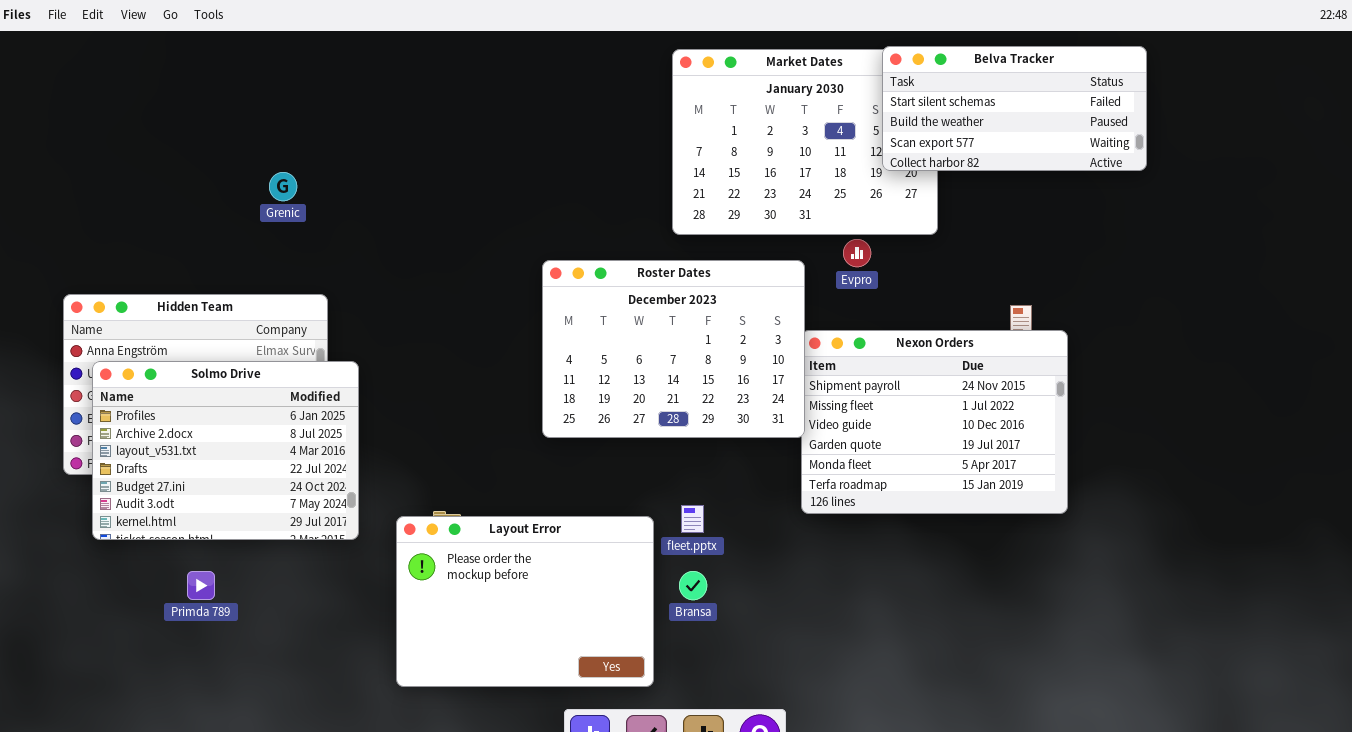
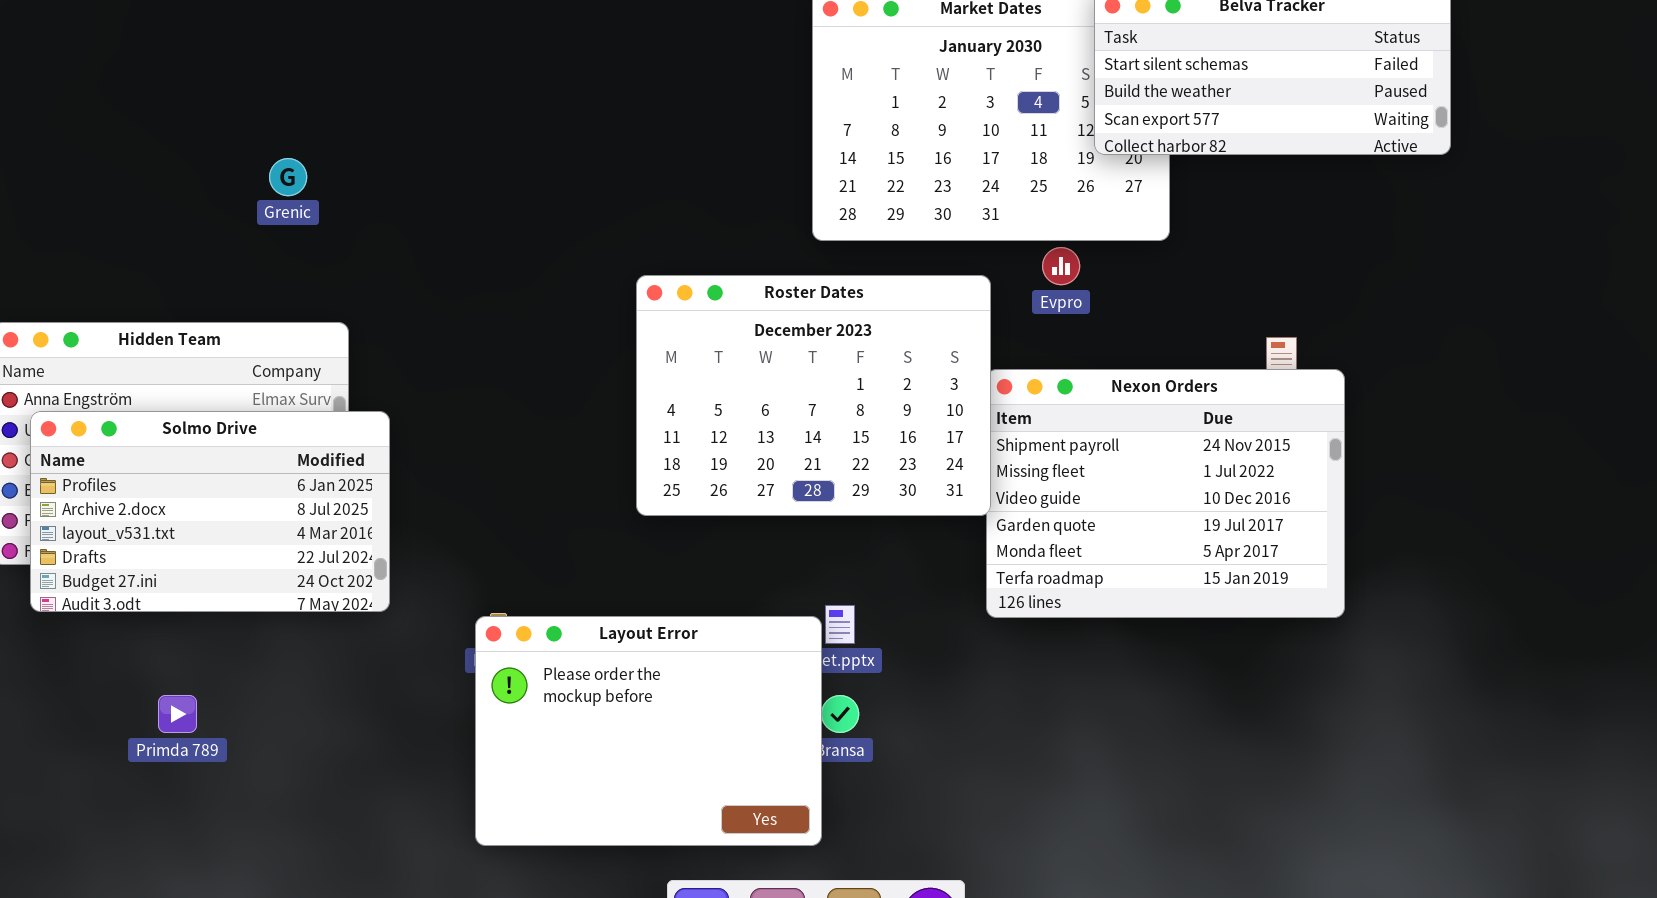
Solmo Drive: [92,361,359,540] -> [30,411,390,612], resized
Layout Error: [396,516,654,687] -> [475,616,822,846], moved

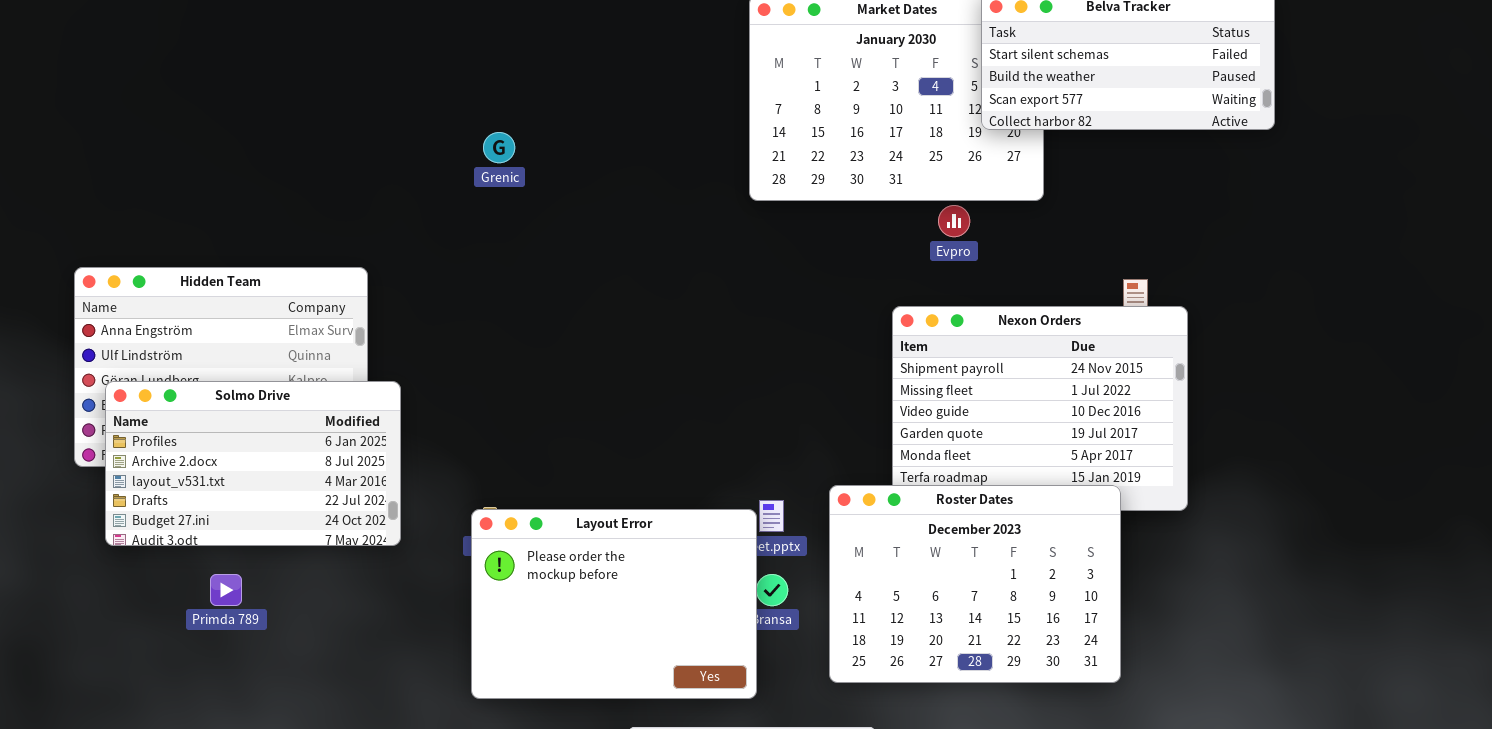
Grenic: [269,158,307,196] -> [483,132,515,163], moved
Roster Dates: [636,275,991,516] -> [829,485,1121,683], moved
Solmo Drive: [30,411,390,612] -> [105,381,401,546], moved

